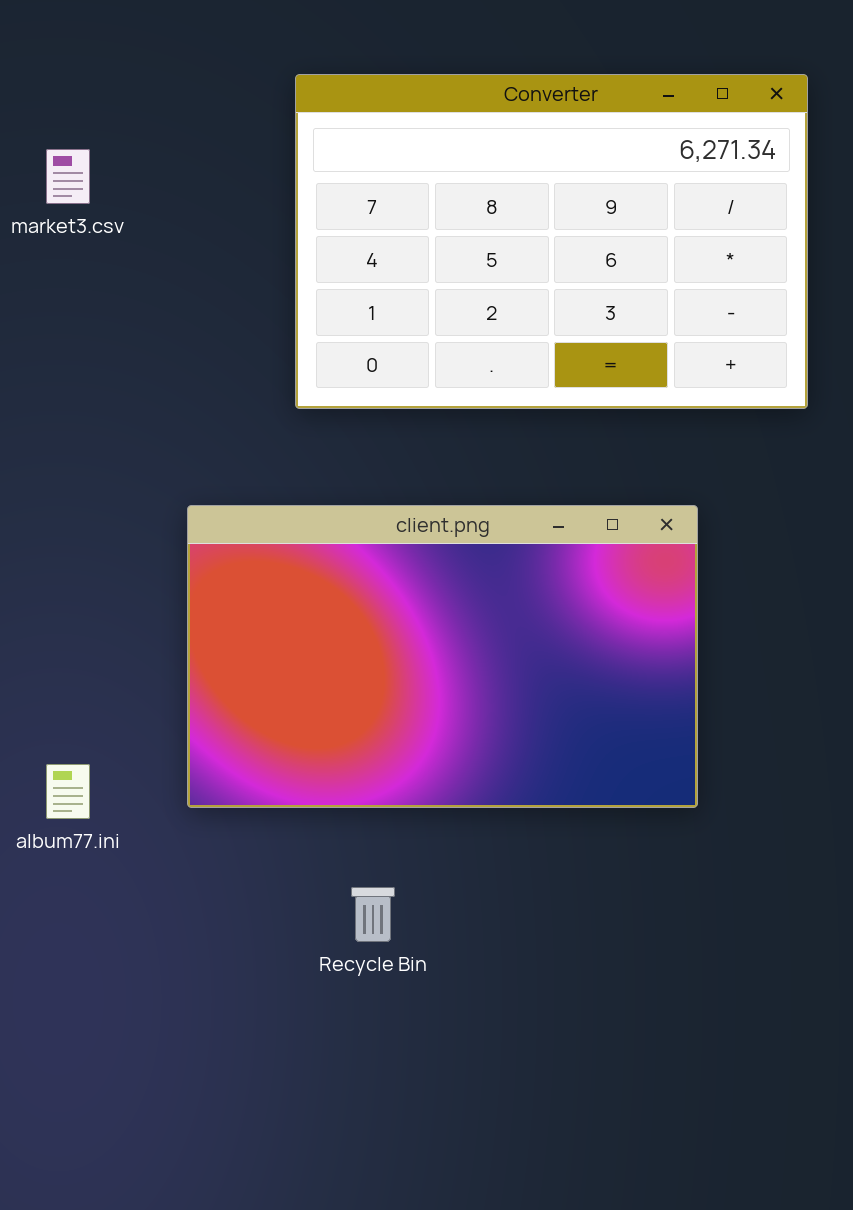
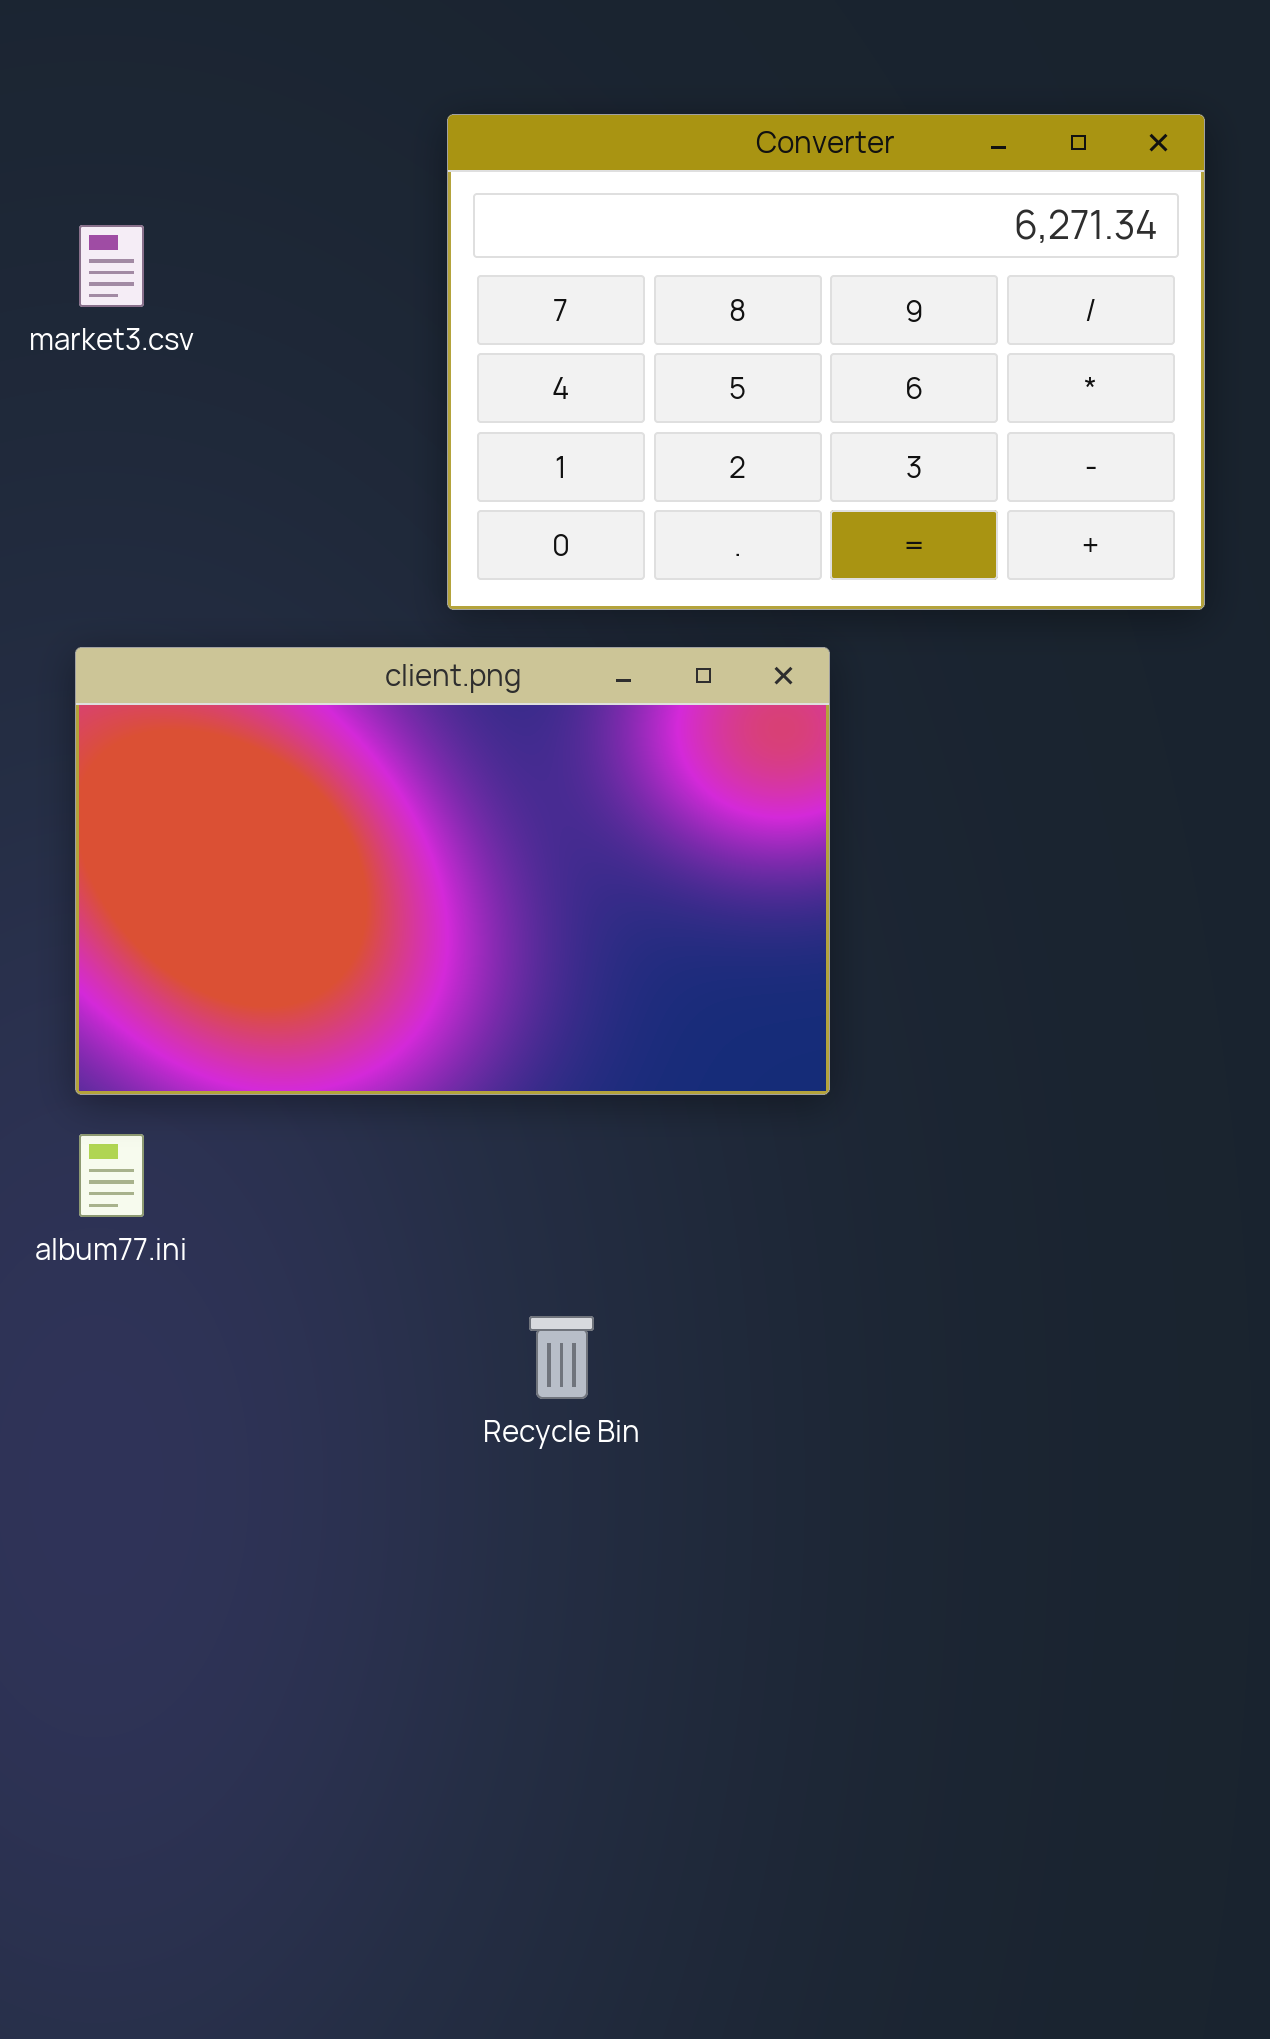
client.png: [187,505,698,808] -> [75,647,830,1095], moved

